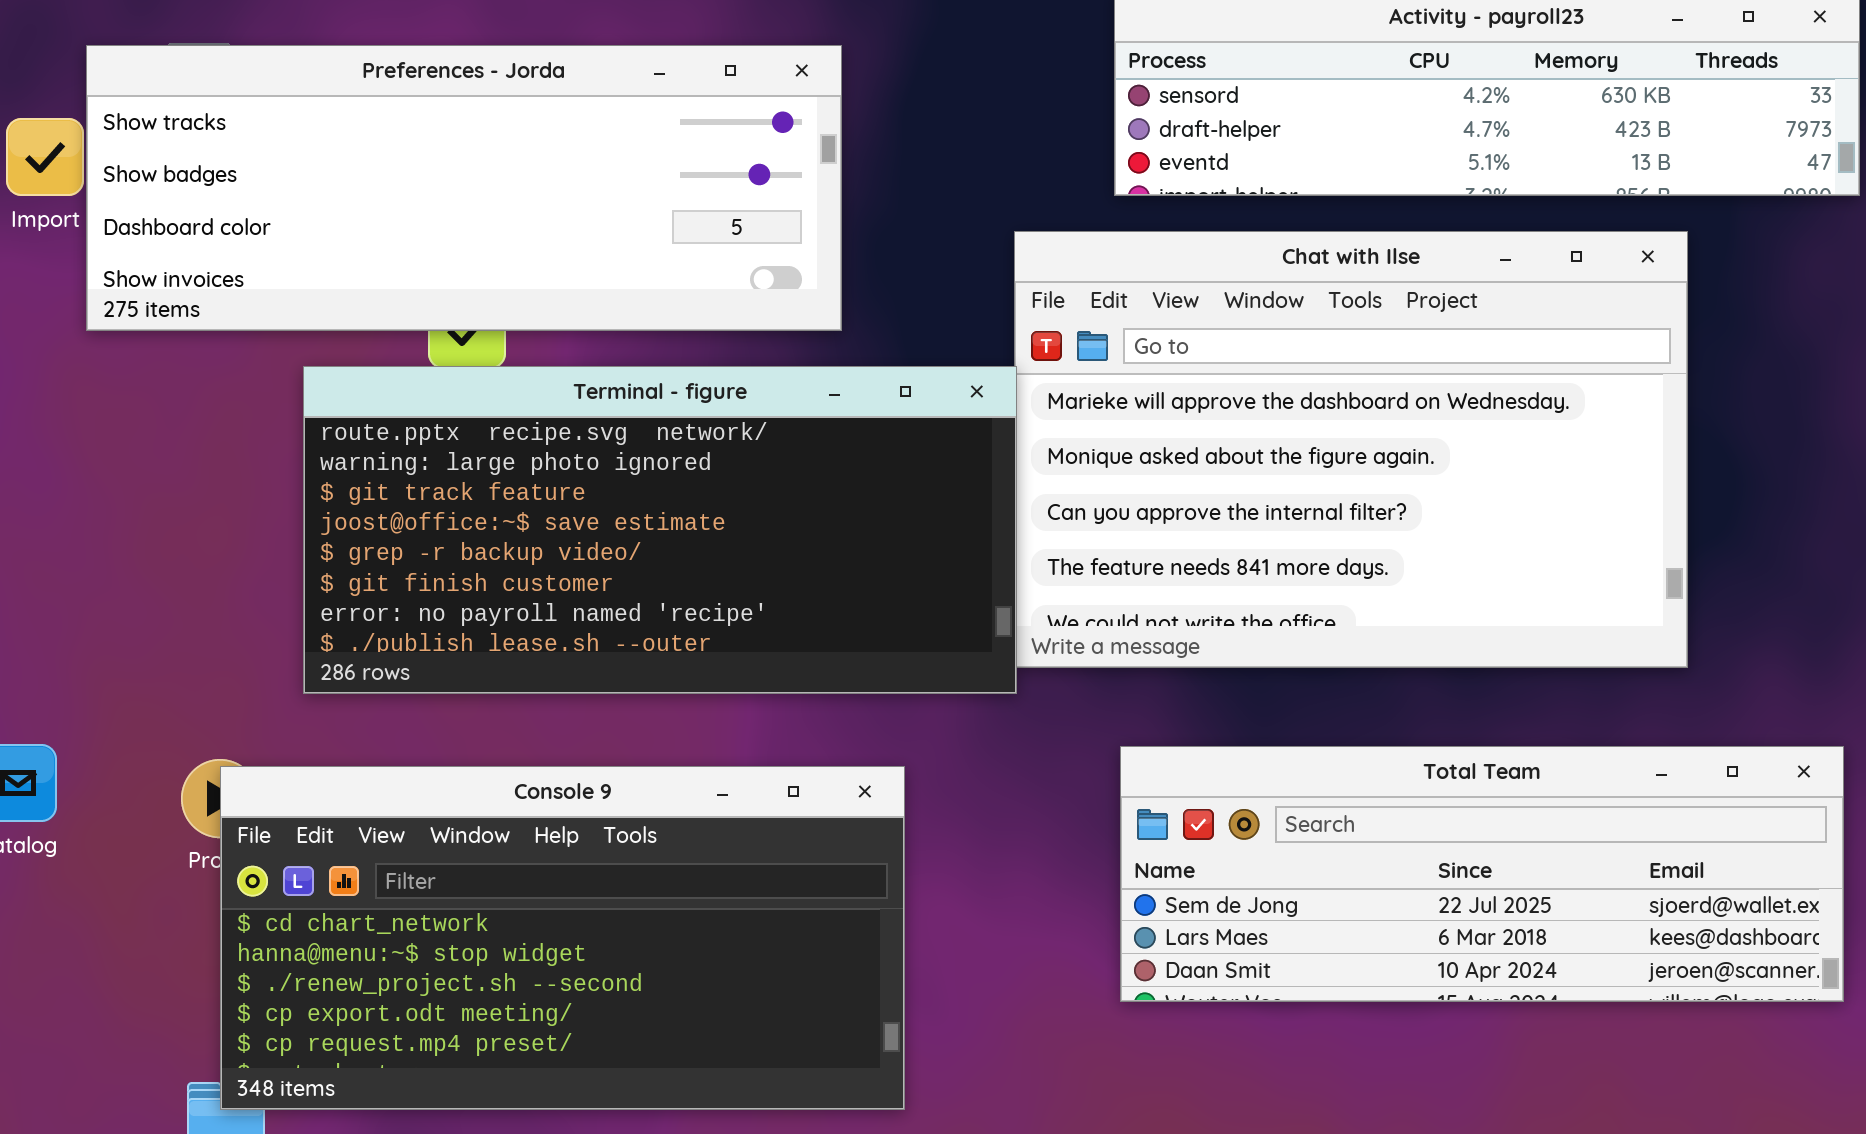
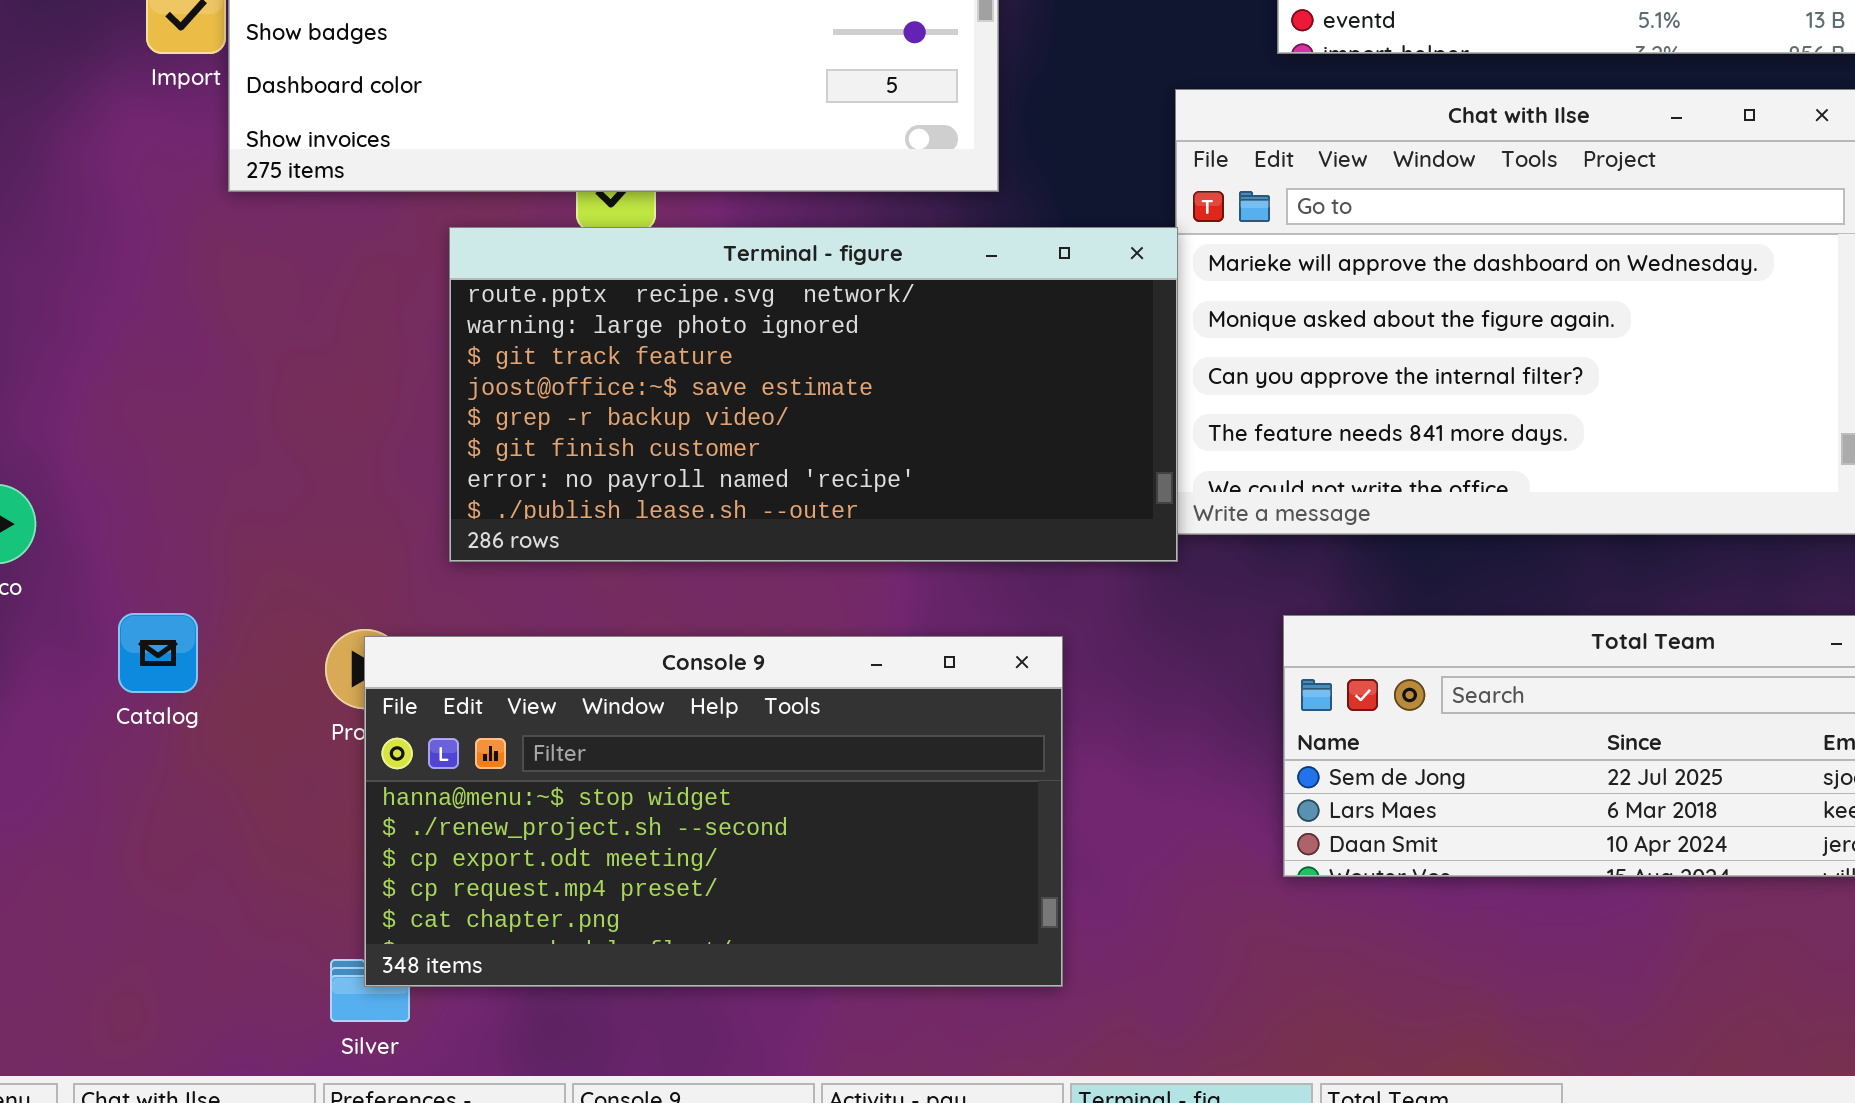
Console 9: [220,766,905,1110] -> [364,636,1063,987], scrolled down 1 row

